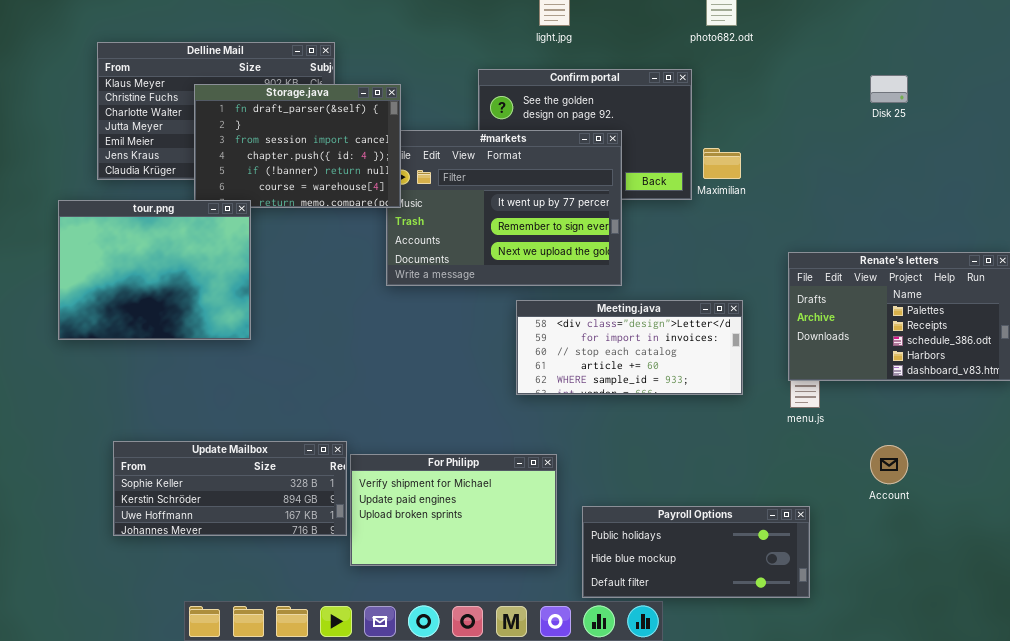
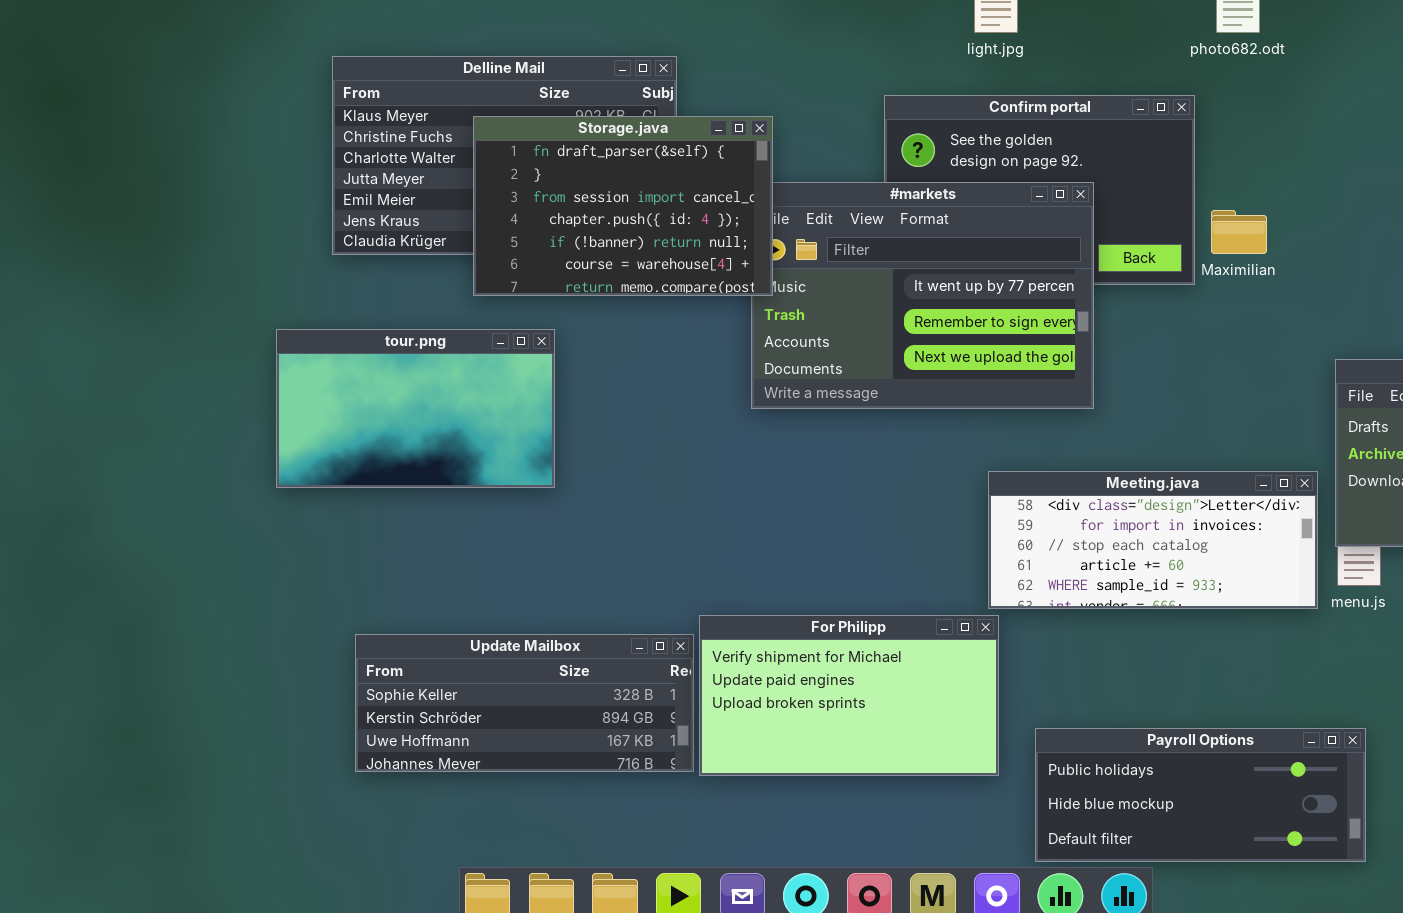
tour.png: [58,200,251,340] -> [276,329,555,488], resized
Meeting.java: [516,300,743,395] -> [988,471,1318,609], moved
For Philipp: [350,454,557,566] -> [699,615,999,776], moved

